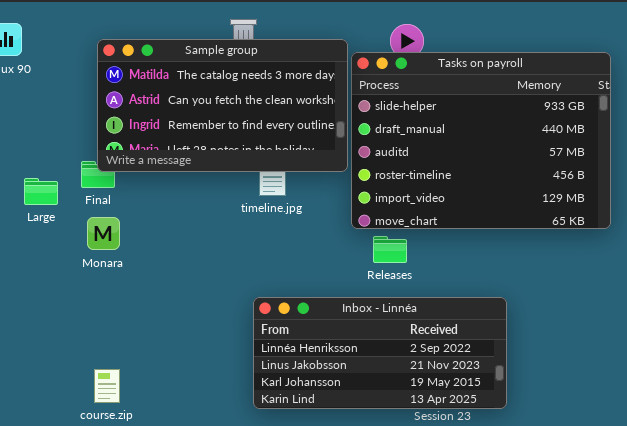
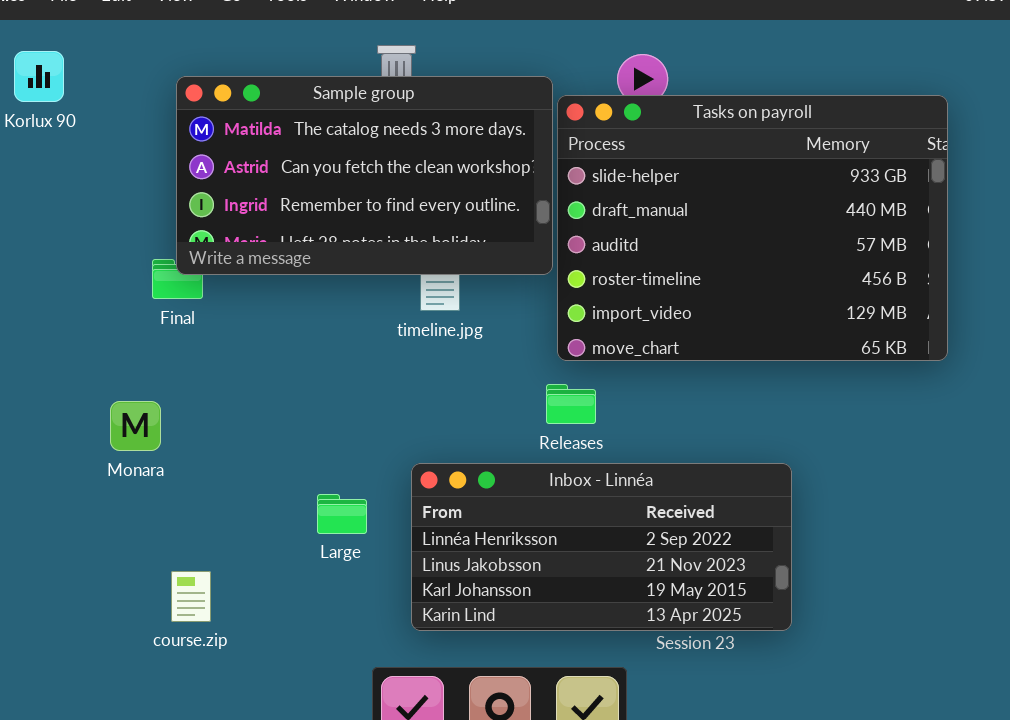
Large: [24,178,58,205] -> [317,494,367,534], moved
Monara: [87,217,120,250] -> [110,401,161,451], moved
Releases: [373,236,407,263] -> [546,384,596,424], moved

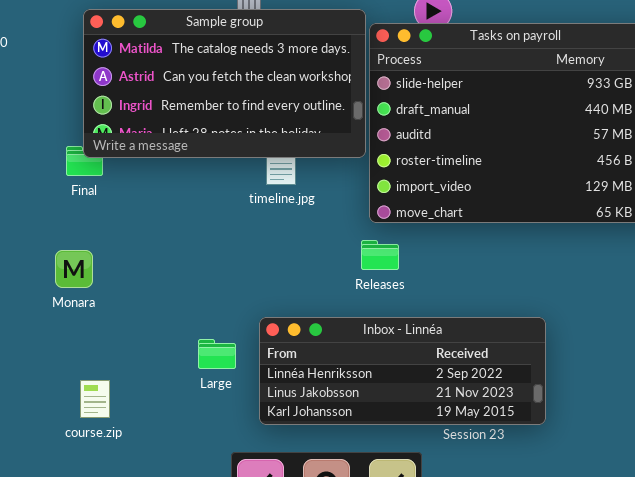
Monara: [110,401,161,451] -> [55,250,93,288], moved
Inbox - Linnéa: [411,463,792,631] -> [259,317,546,425], resized
Large: [317,494,367,534] -> [198,339,236,369], moved

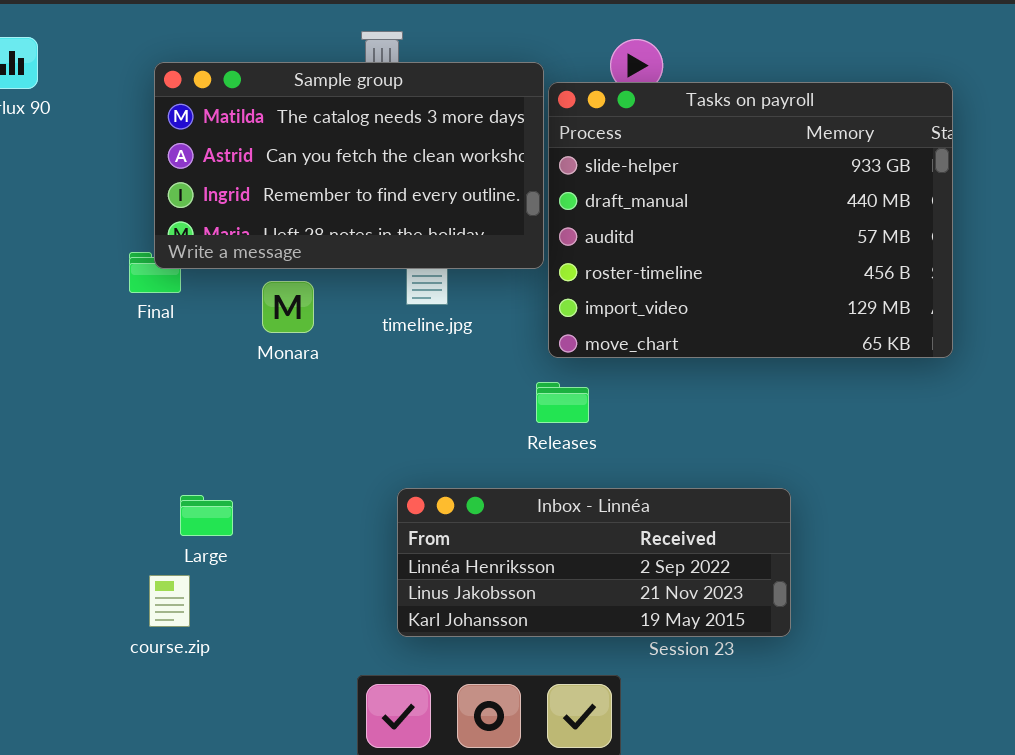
Monara: [55,250,93,288] -> [262,281,314,333], moved
Large: [198,339,236,369] -> [180,495,233,536], moved

